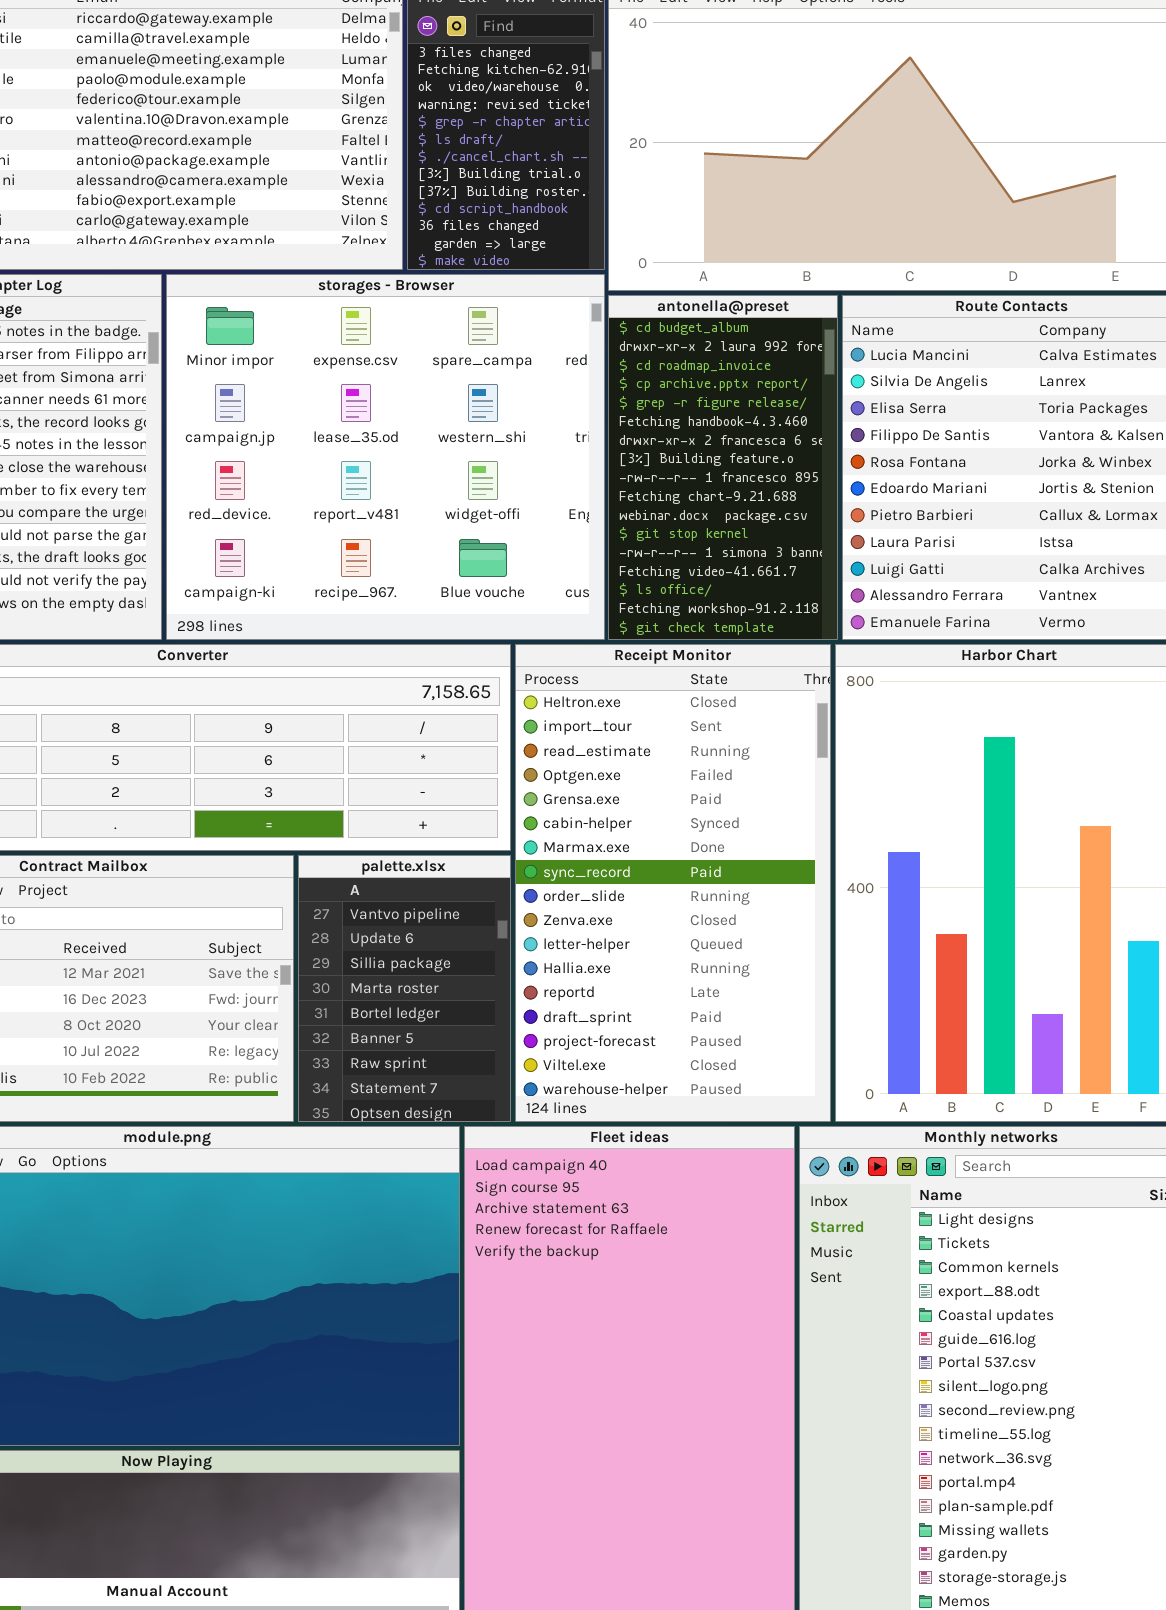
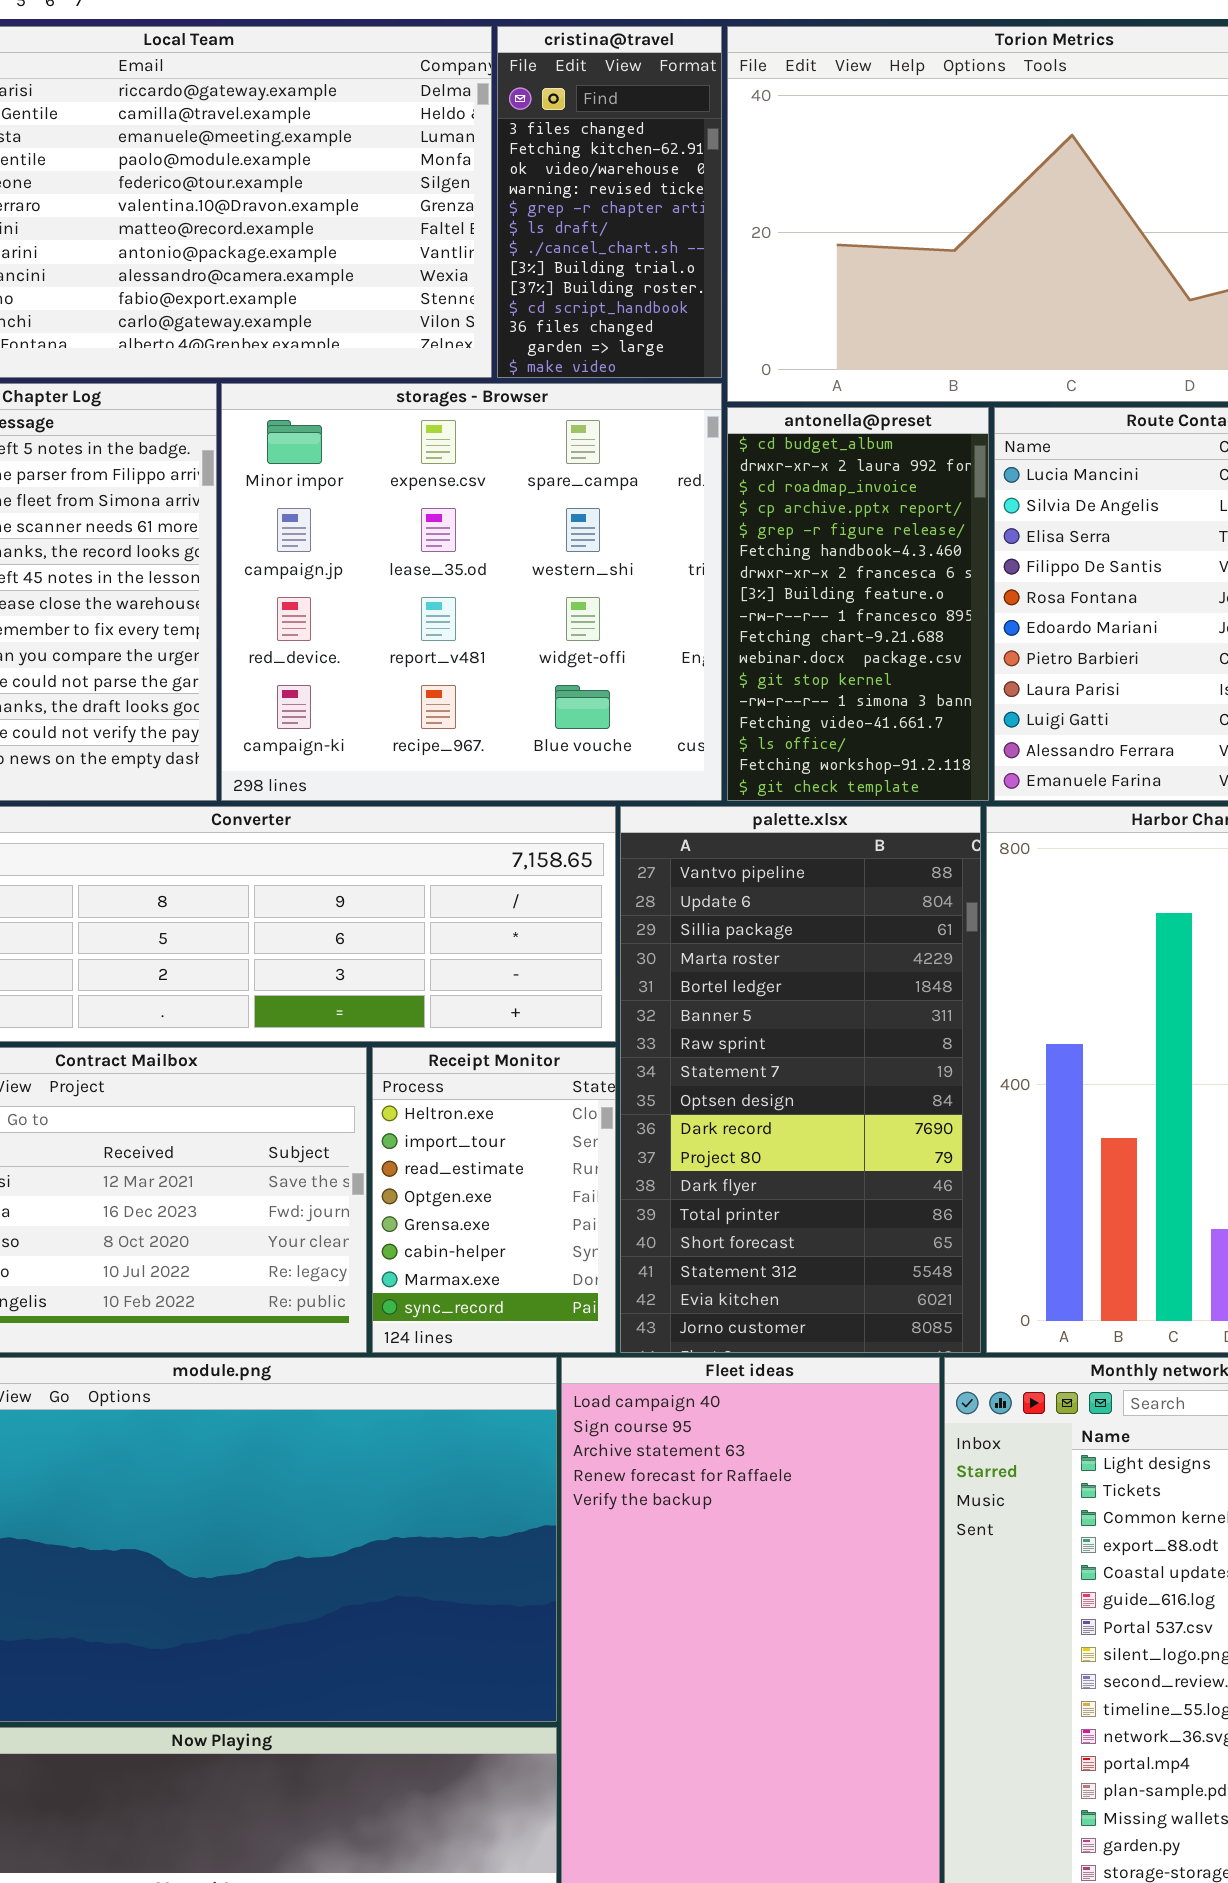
Receipt Monitor: [515,644,831,1122] -> [372,1047,616,1353], moved, resized
palette.xlsx: [298,855,511,1122] -> [620,806,981,1353], moved, resized

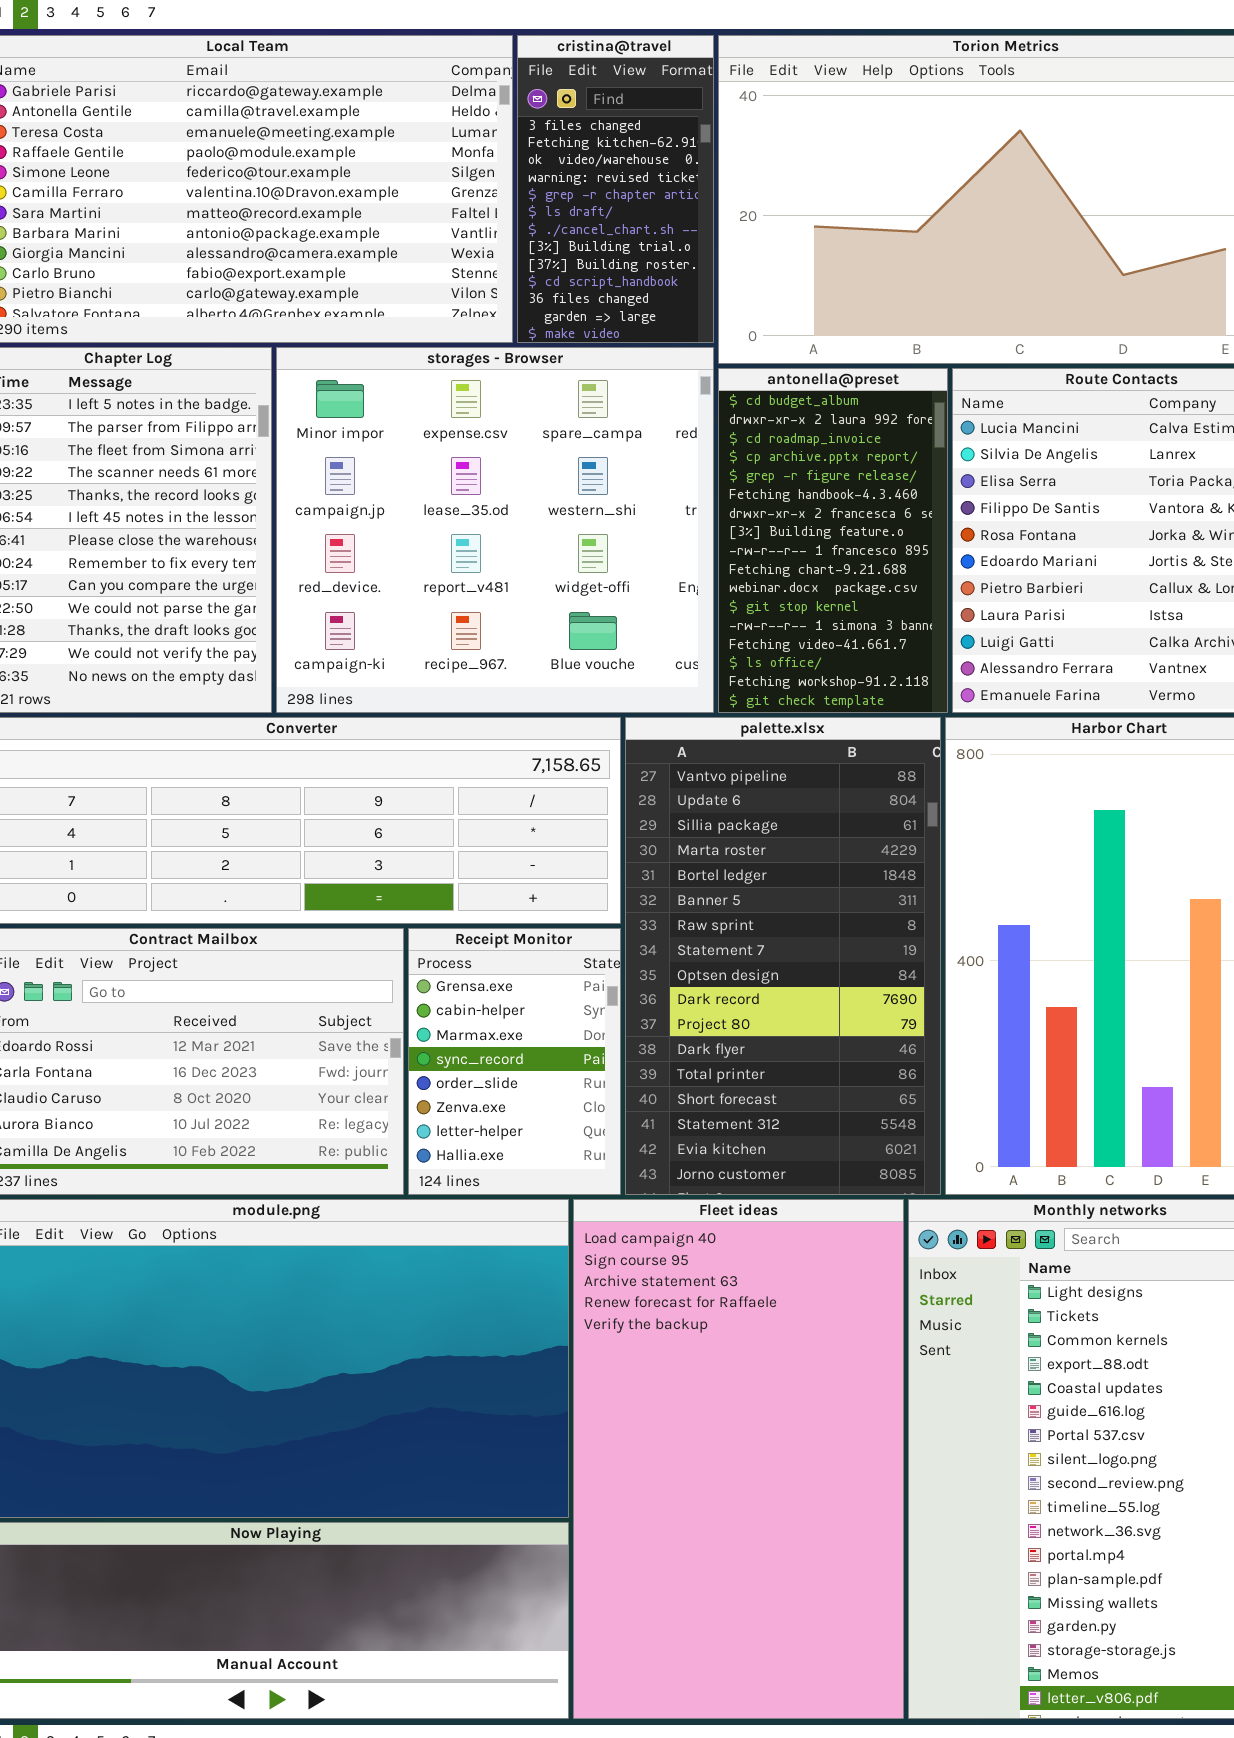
Receipt Monitor: [372,1047,616,1353] -> [408,928,621,1195], scrolled down 4 rows

